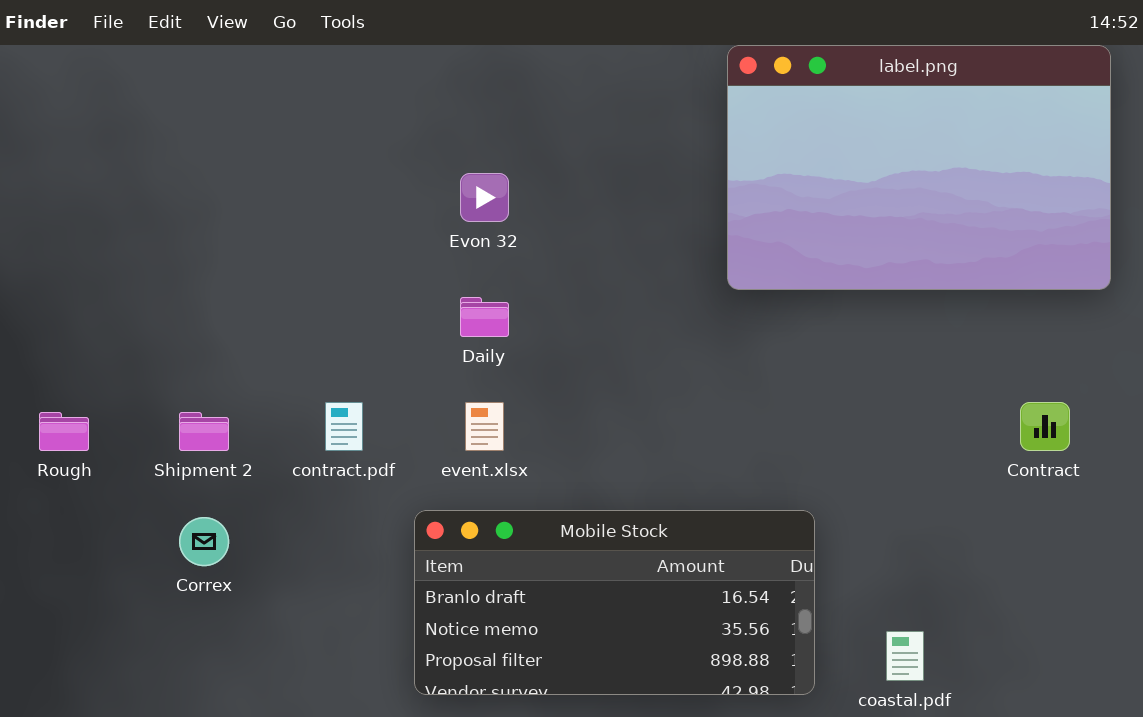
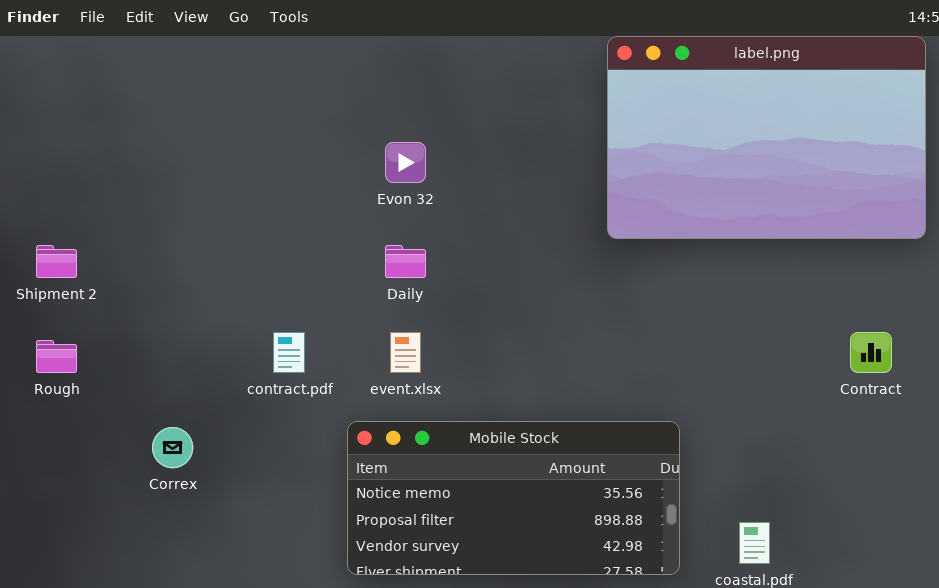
Shipment 2: [179,412,229,451] -> [36,245,77,278], moved
Mobile Stock: [414,510,815,695] -> [347,421,680,575], scrolled down 1 row

